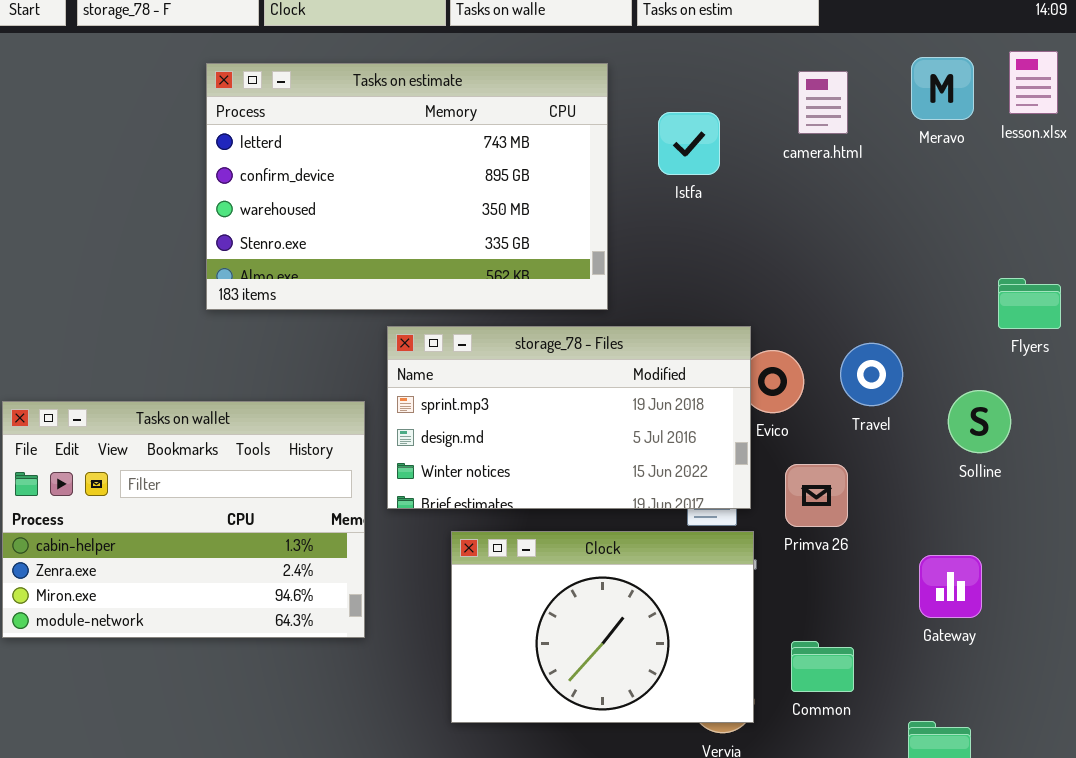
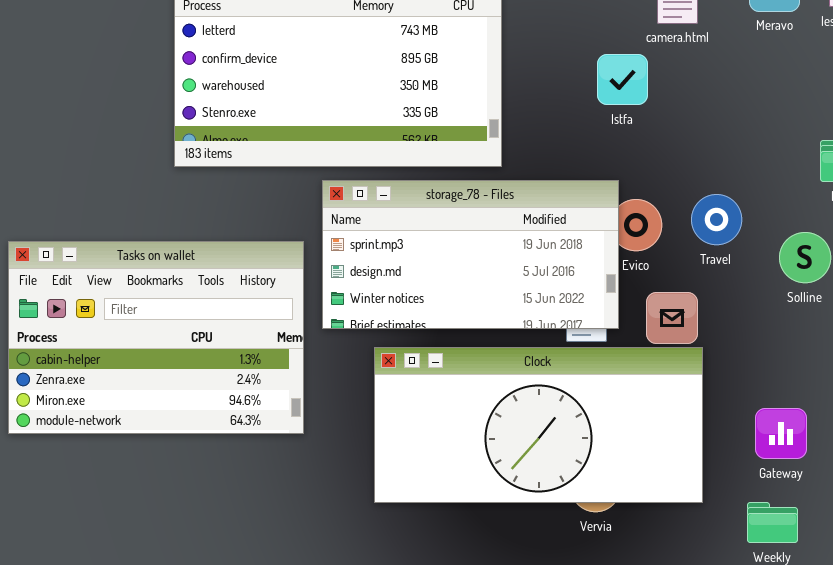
Istfa: [658,112,720,175] -> [597,54,648,105], moved
Clock: [451,531,754,723] -> [374,347,703,503], resized
Gateway: [919,555,982,618] -> [755,408,807,459], moved

